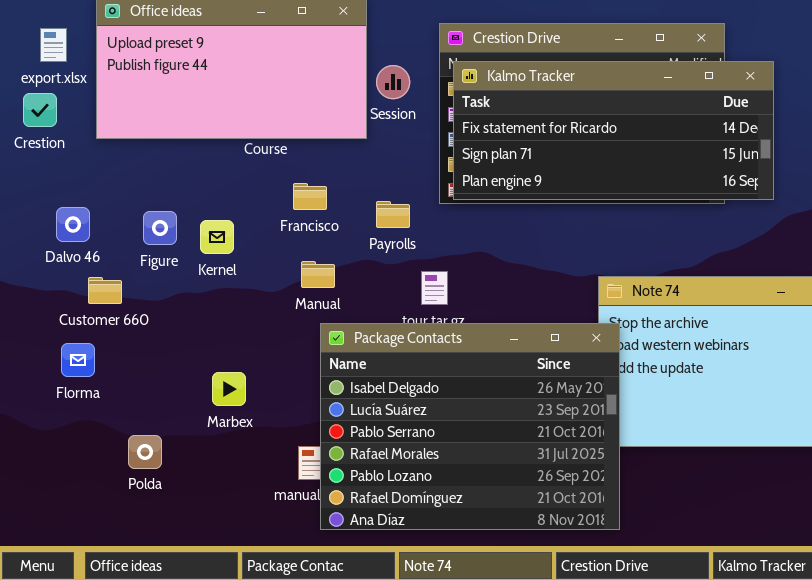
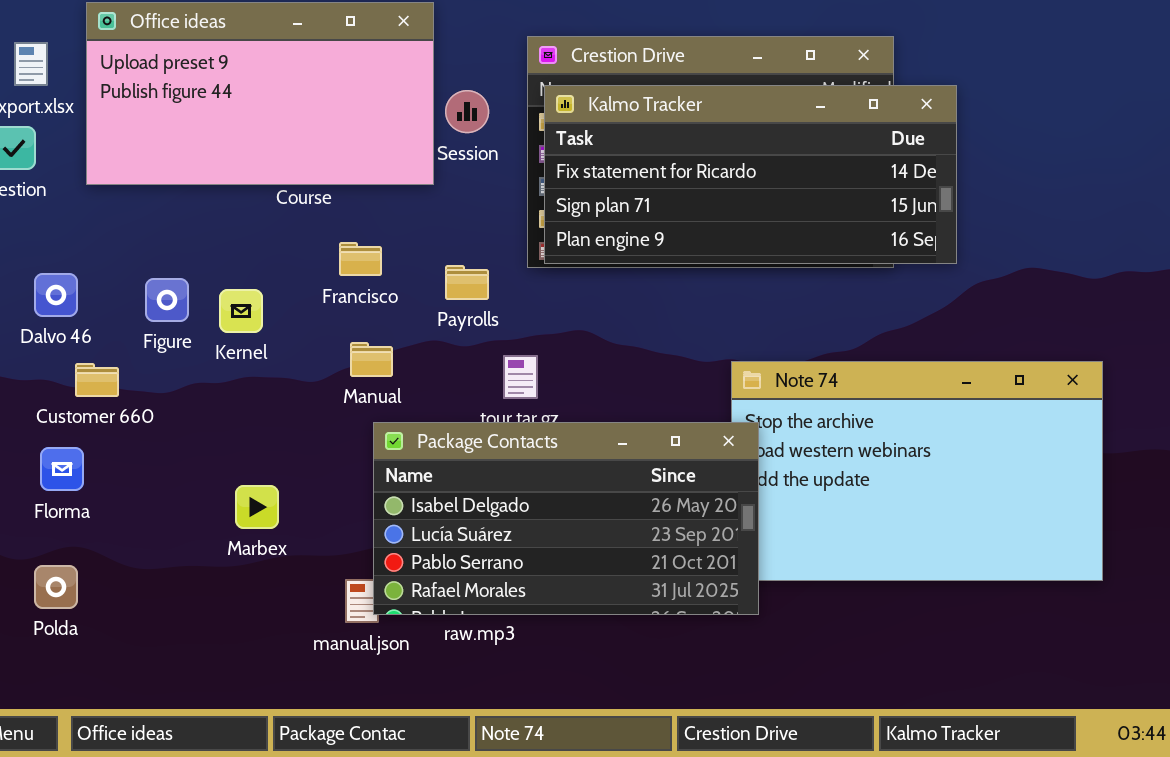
Package Contacts: [320,323,620,530] -> [373,422,759,615], resized
Polda: [128,435,162,469] -> [34,565,78,609], moved

